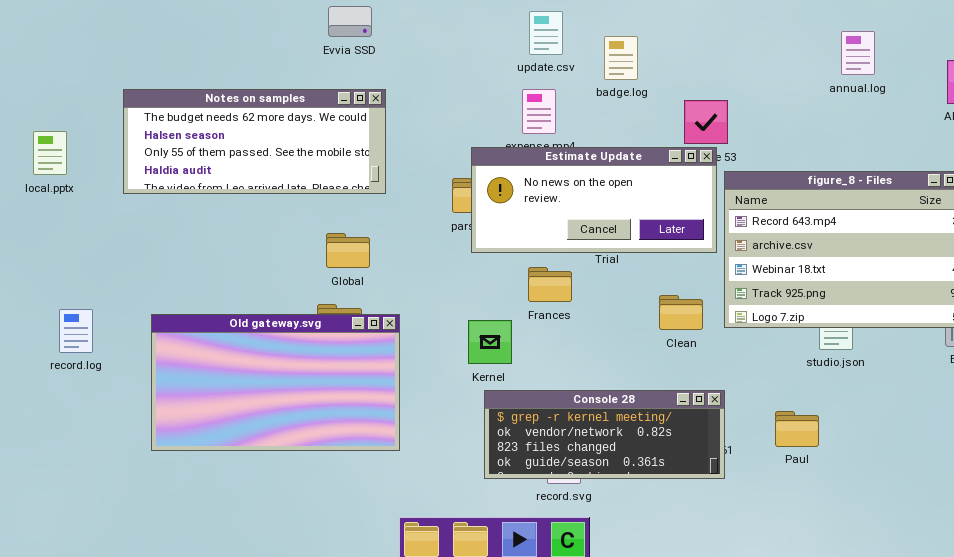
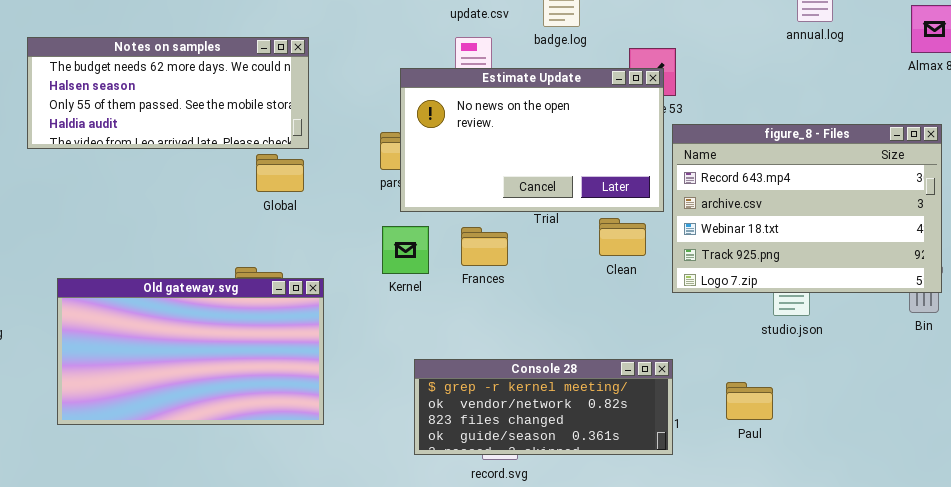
Estimate Update: [471,147,717,253] -> [400,68,664,212], resized
Global: [326,233,370,268] -> [256,154,304,192], moved
Clean: [659,295,703,330] -> [599,218,646,256], moved
Kernel: [468,320,512,364] -> [382,226,429,274], moved

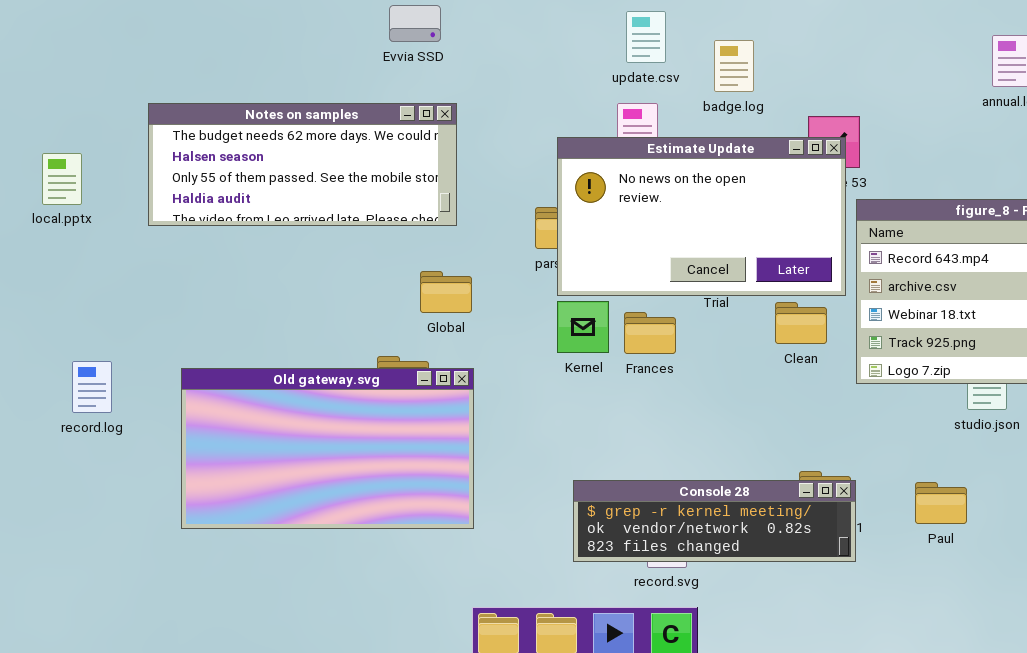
Global: [256,154,304,192] -> [420,271,472,313], moved
Kernel: [382,226,429,274] -> [557,301,609,353], moved
Console 28: [414,359,673,455] -> [573,480,856,562], resized

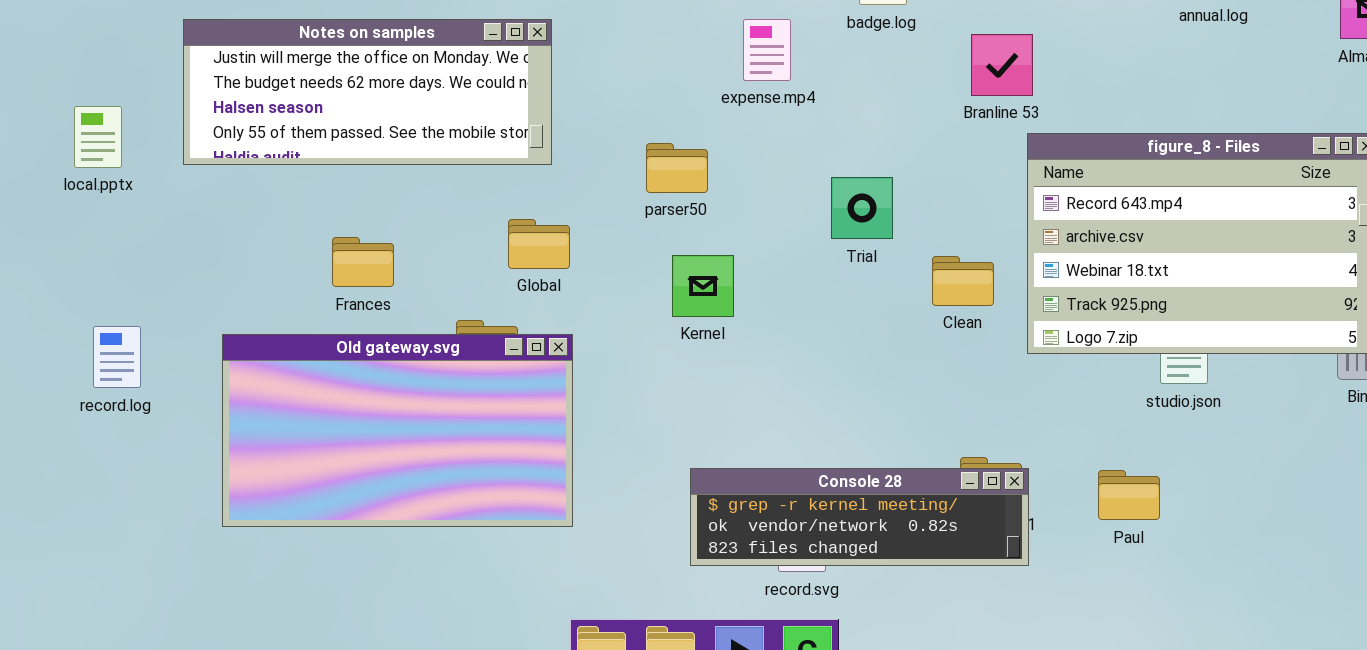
Notes on samples: [148,103,457,226] -> [183,19,552,165], scrolled up 1 row
Estimate Update: [557,137,846,296] -> none, closed
local.pptx: [42,153,82,205] -> [74,106,122,168], moved
Frances: [624,312,676,354] -> [332,237,394,287], moved

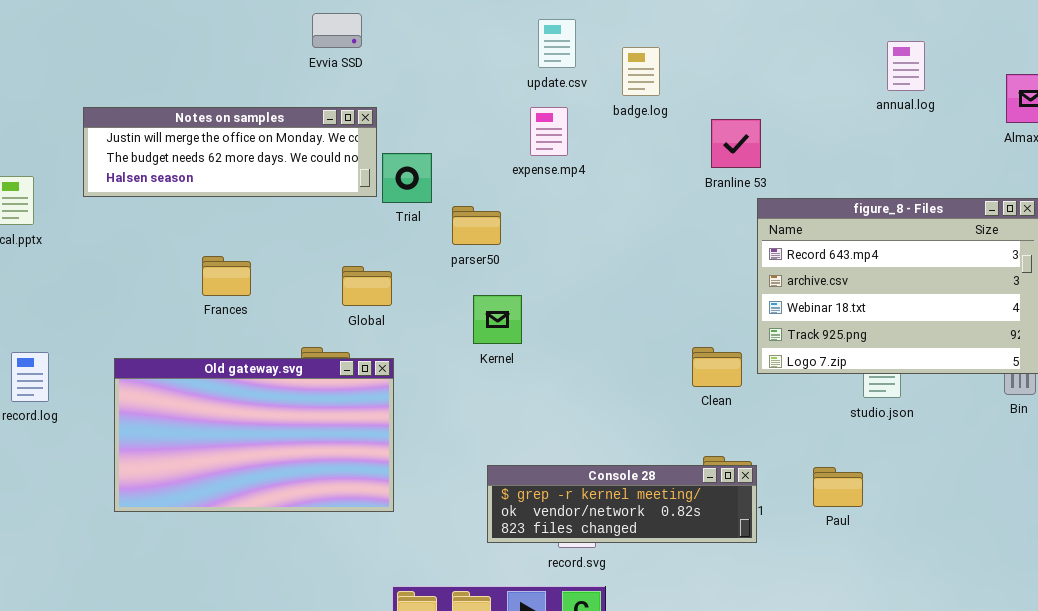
Notes on samples: [183,19,552,165] -> [83,107,377,197], resized
Trial: [831,177,893,239] -> [382,153,432,203], moved
Frances: [332,237,394,287] -> [202,256,251,296], moved
Clean: [932,256,994,306] -> [692,347,742,387], moved

